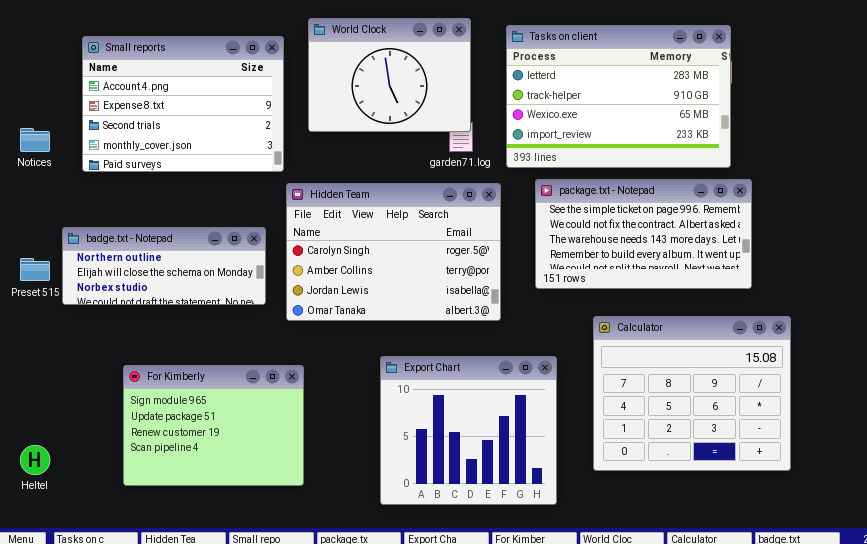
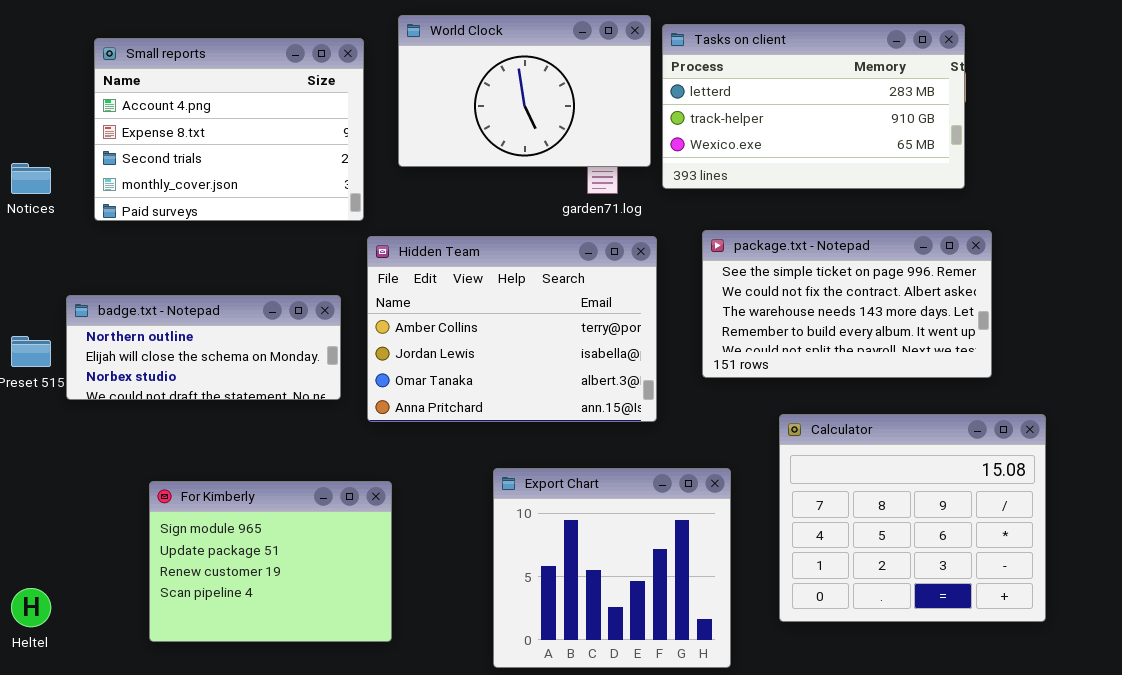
World Clock: [308,18,471,132] -> [398,15,651,167], resized
Tasks on client: [506,25,731,168] -> [662,24,965,189], resized
Hidden Team: [286,183,501,321] -> [367,236,657,422], scrolled down 1 row

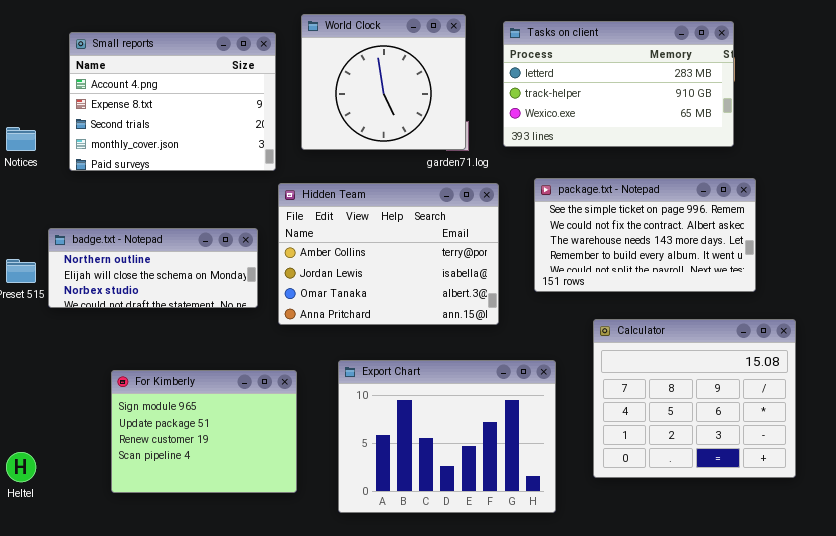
World Clock: [398,15,651,167] -> [301,14,466,150], resized
Export Chart: [493,468,731,668] -> [338,360,556,513], resized

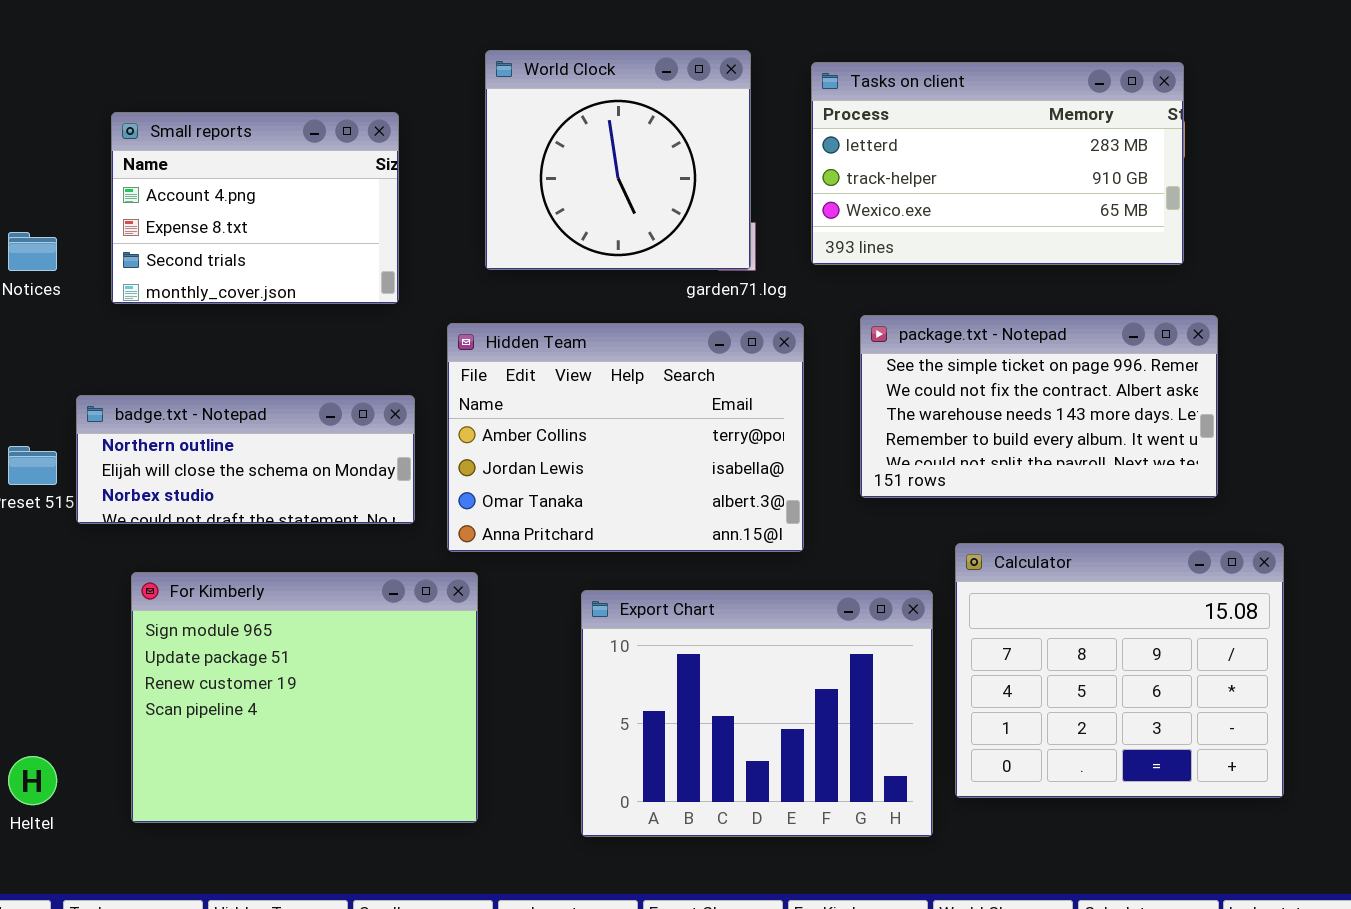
Small reports: [69,32,276,171] -> [111,112,399,304], resized
Export Chart: [338,360,556,513] -> [581,590,933,837], moved
For Kimberly: [111,370,297,493] -> [131,572,478,823], resized

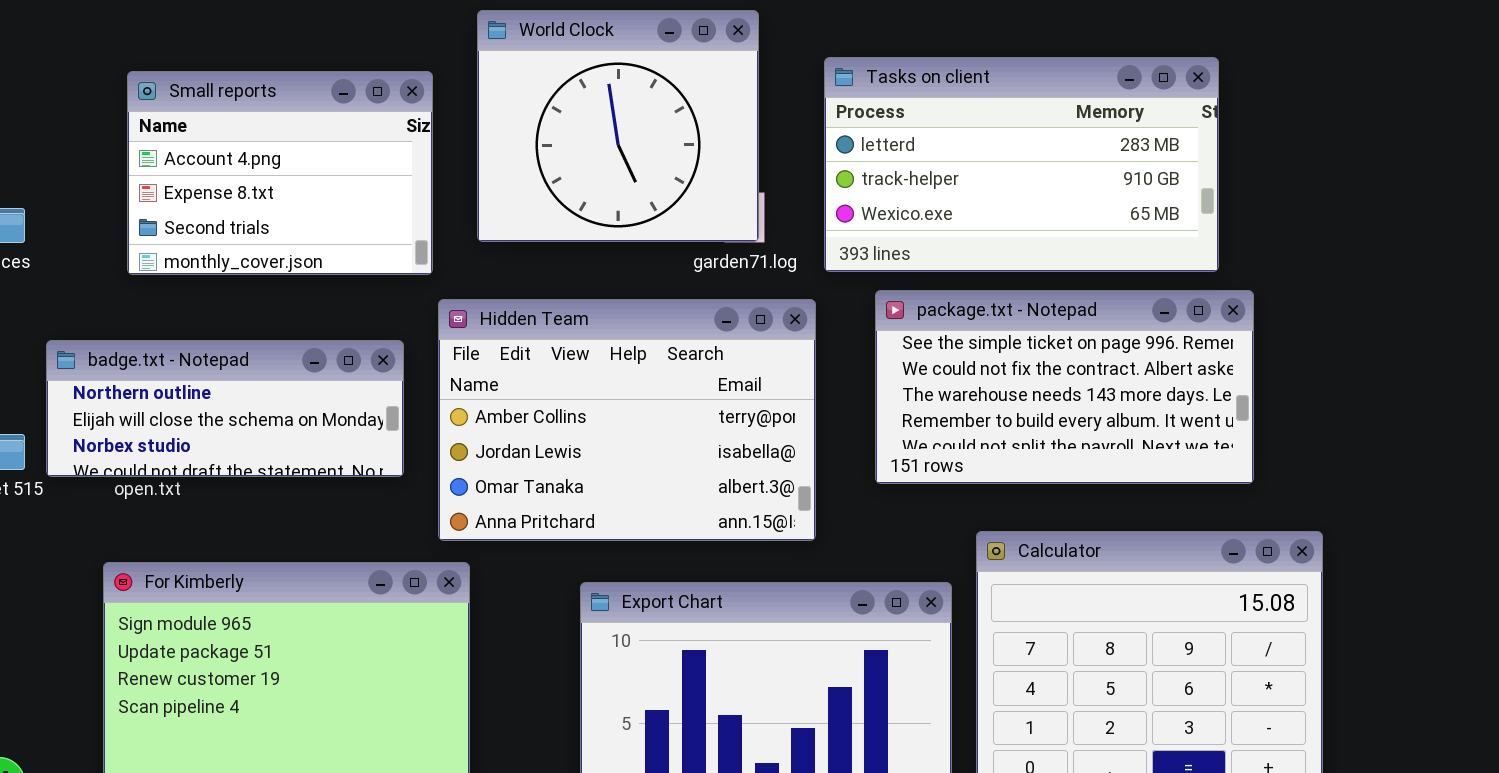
Tasks on client: [811,62,1184,265] -> [824,57,1219,272], moved
Small reports: [111,112,399,304] -> [127,71,433,275], moved
badge.txt - Notepad: [76,395,415,524] -> [46,340,404,477], moved

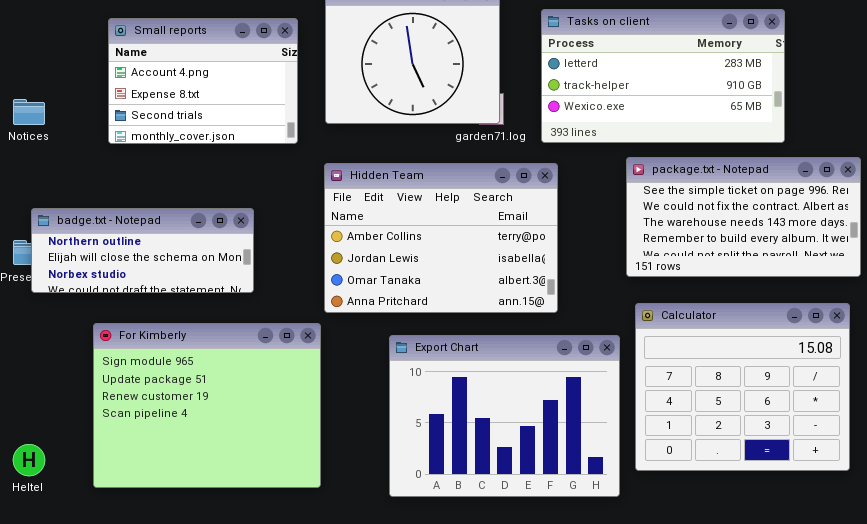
package.txt - Notepad: [875,290,1254,484] -> [626,157,861,277], moved
Hidden Team: [438,299,816,541] -> [324,163,558,313], moved
badge.txt - Notepad: [46,340,404,477] -> [31,208,254,293], moved

